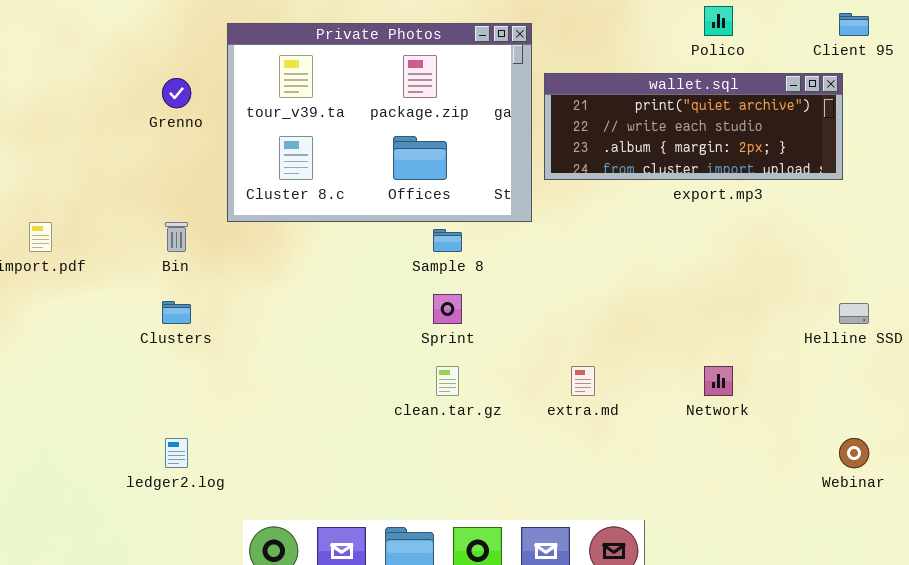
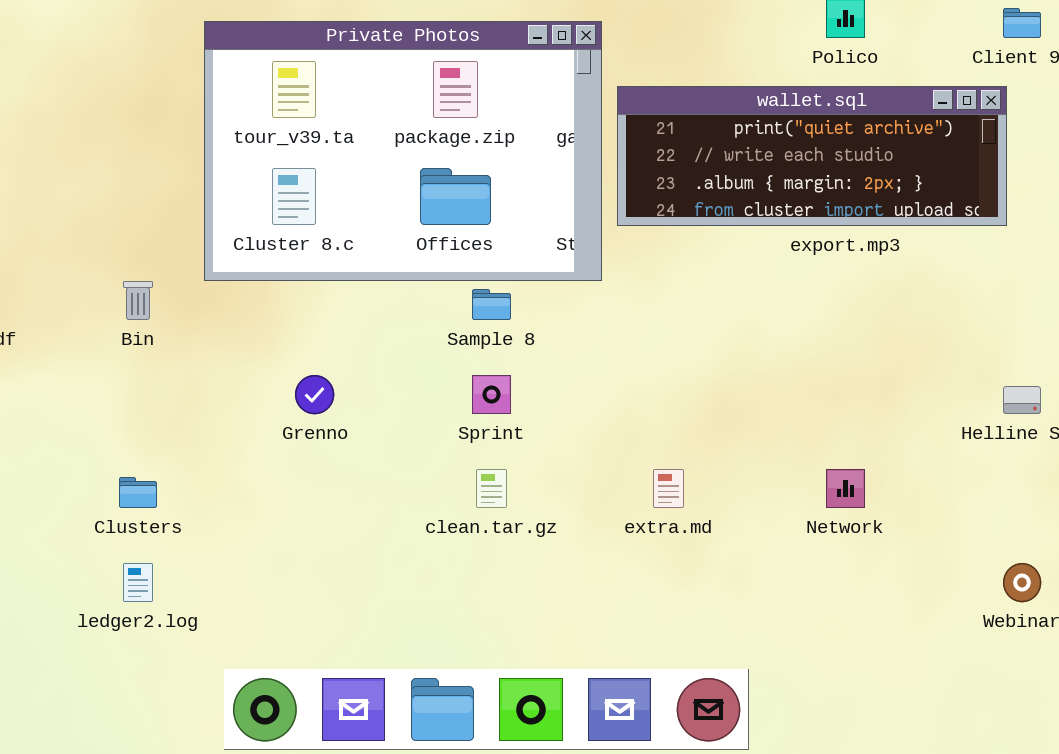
Grenno: [162,78,191,108] -> [295,375,334,414], moved
Clusters: [162,301,191,324] -> [119,477,157,508], moved

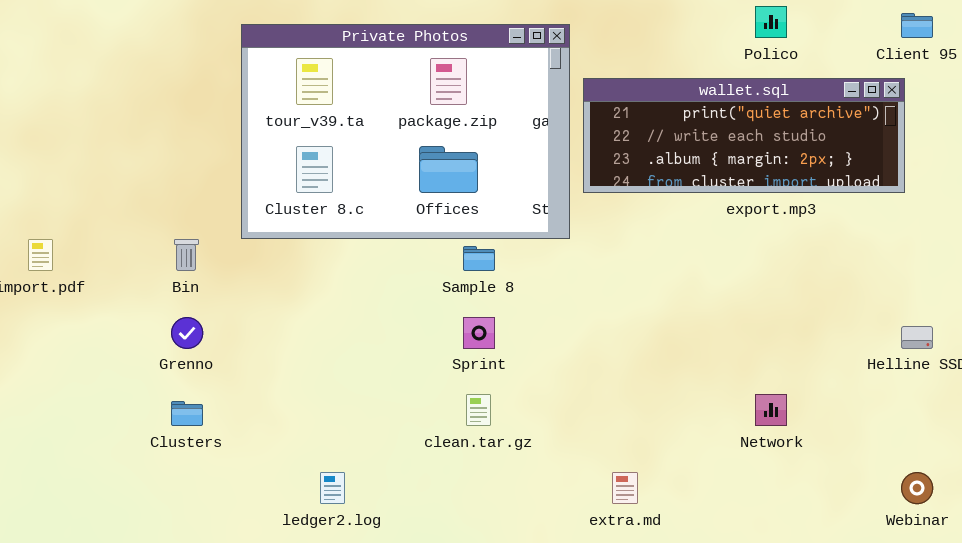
Grenno: [295,375,334,414] -> [171,317,203,349], moved
extra.md: [653,469,684,508] -> [612,472,638,504], moved
ledger2.log: [123,563,153,602] -> [320,472,345,504], moved

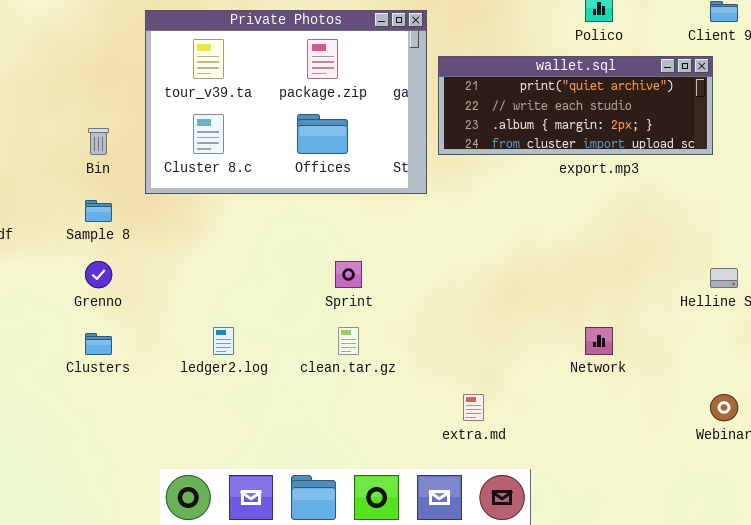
Bin: [174,239,199,271] -> [88,128,109,155], moved
Sample 8: [463,246,495,271] -> [85,200,112,222], moved
ledger2.log: [320,472,345,504] -> [213,327,234,355], moved

